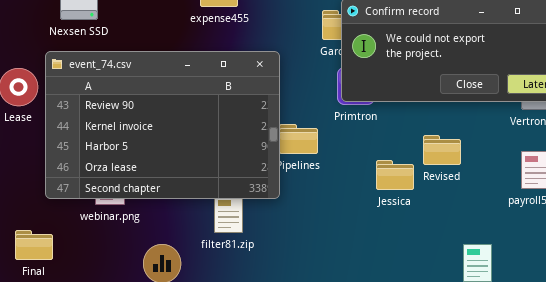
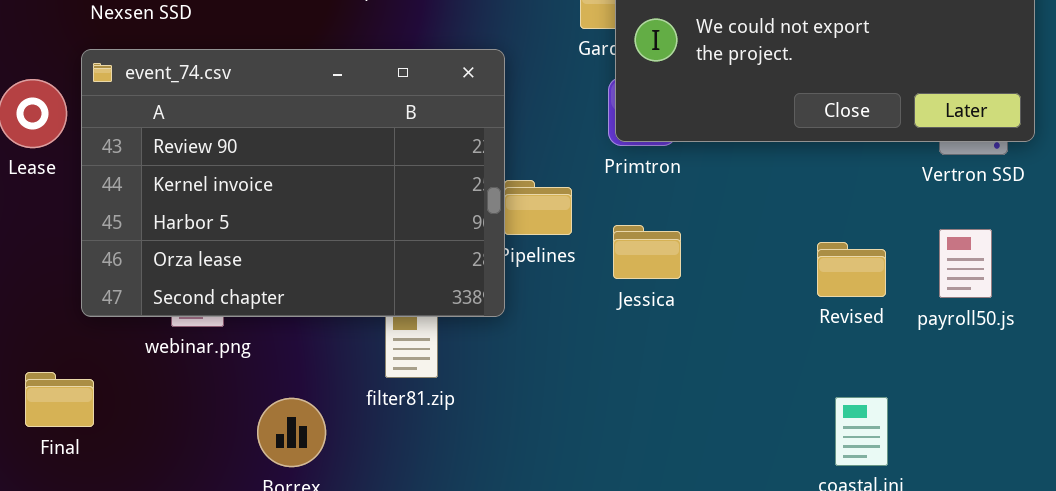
Revised: [423,135,461,165] -> [817,242,886,297], moved
Jessica: [376,160,414,190] -> [613,225,681,279], moved

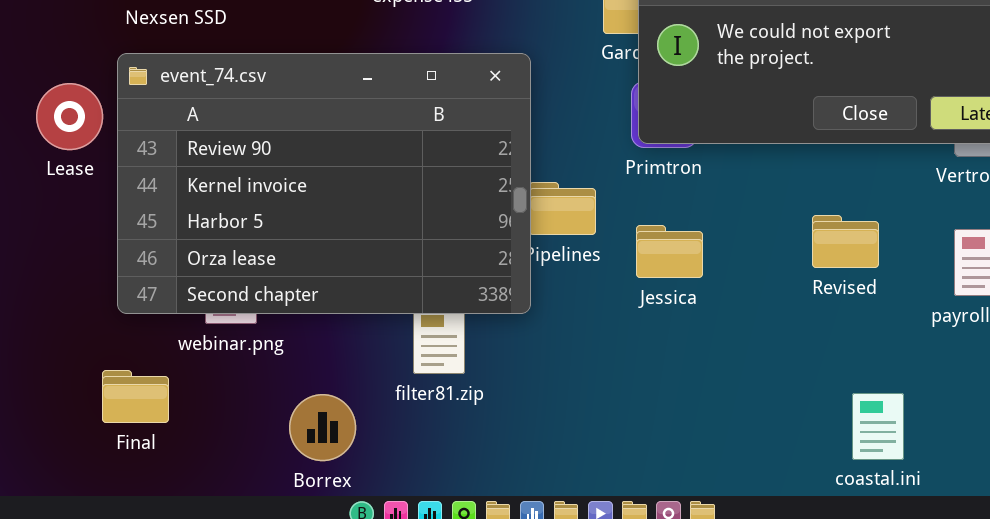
Revised: [817,242,886,297] -> [812,215,879,268], moved
Final: [25,372,94,427] -> [102,370,169,423], moved

